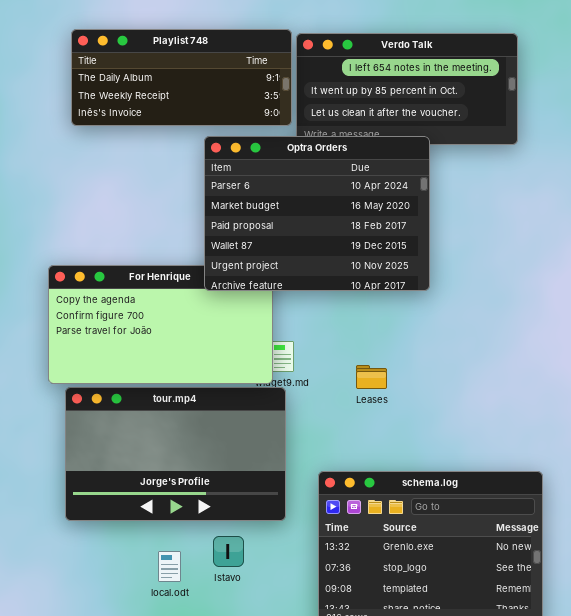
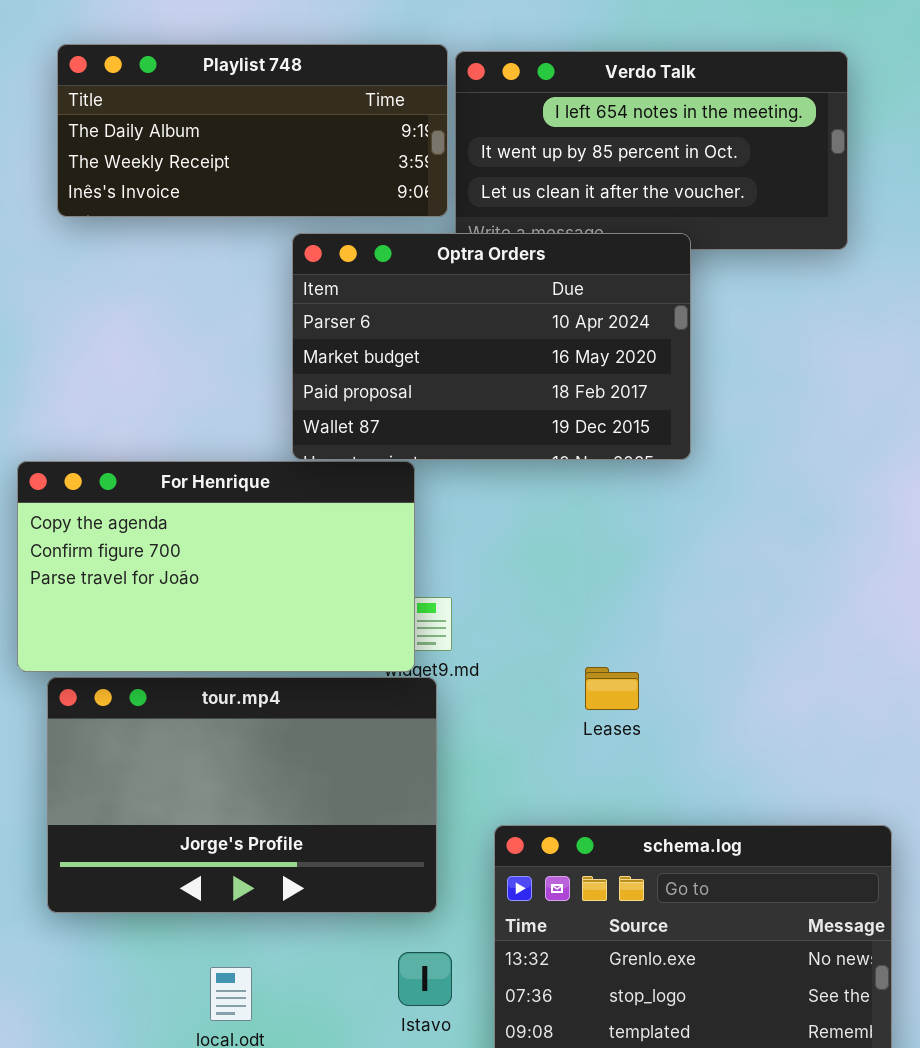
Optra Orders: [204,136,430,291] -> [292,233,691,460], resized
Leases: [356,365,387,389] -> [585,667,639,710], moved
Istavo: [213,536,244,567] -> [398,952,452,1006], moved

